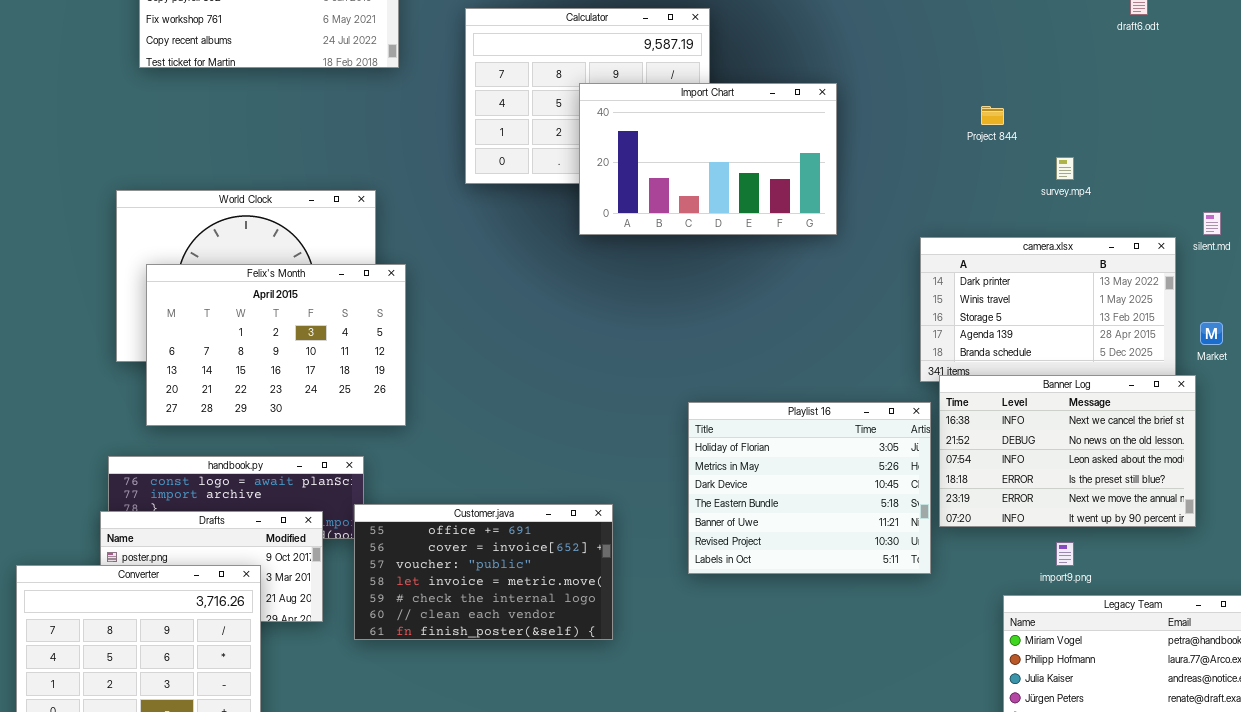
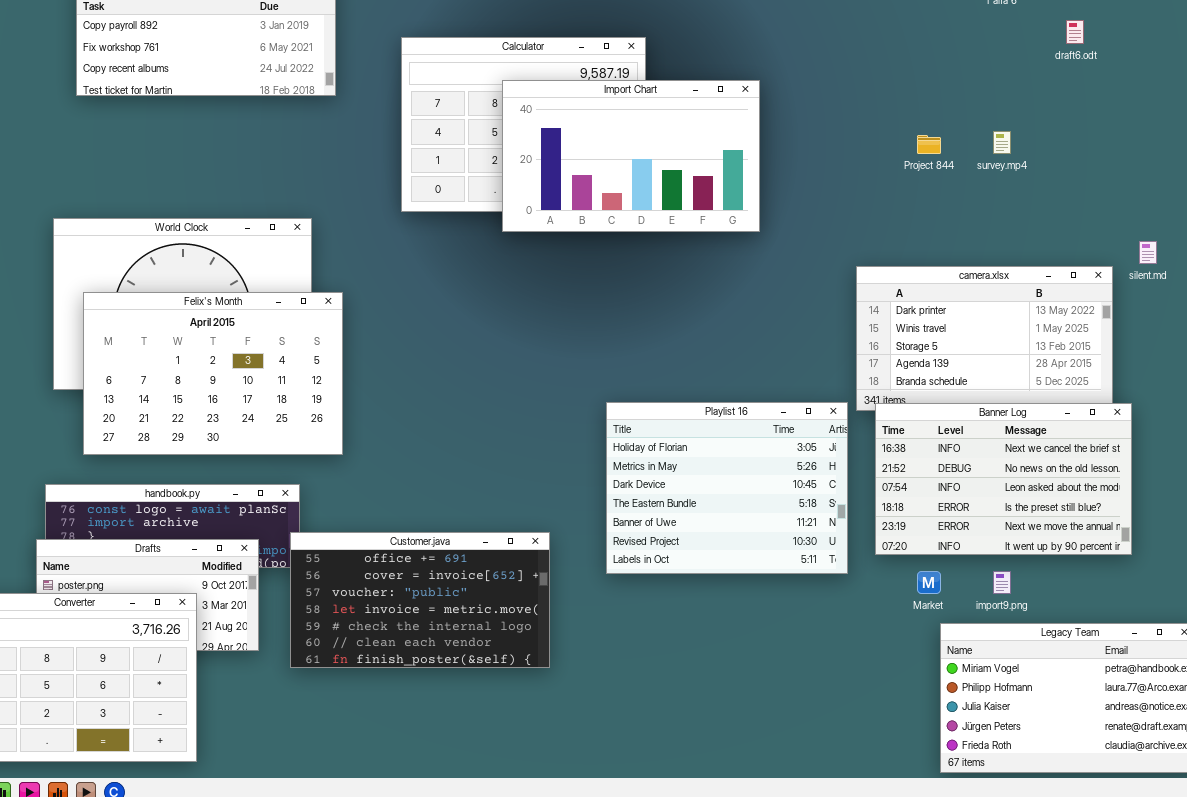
Import Chart: [579,83,837,235] -> [502,80,760,232], moved
survey.mp4: [1056,157,1074,180] -> [993,131,1011,154], moved
Market: [1200,322,1223,345] -> [917,571,941,594], moved
Playlist 16: [688,402,931,574] -> [606,402,848,574], moved

